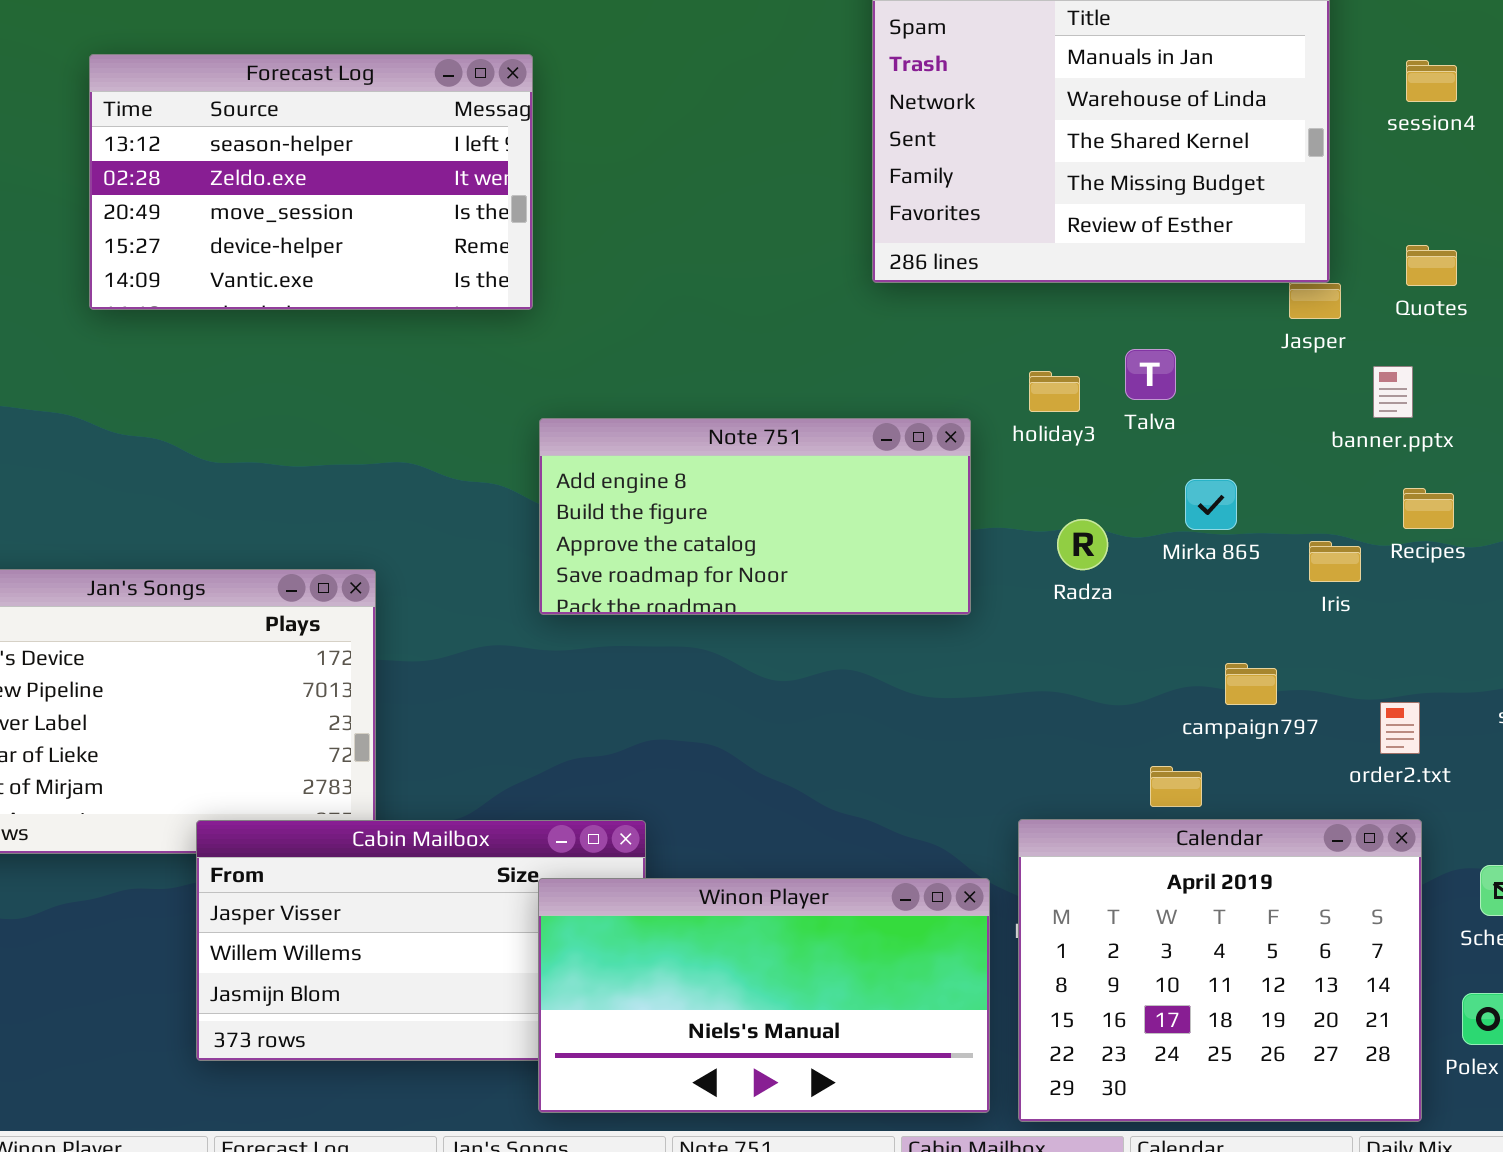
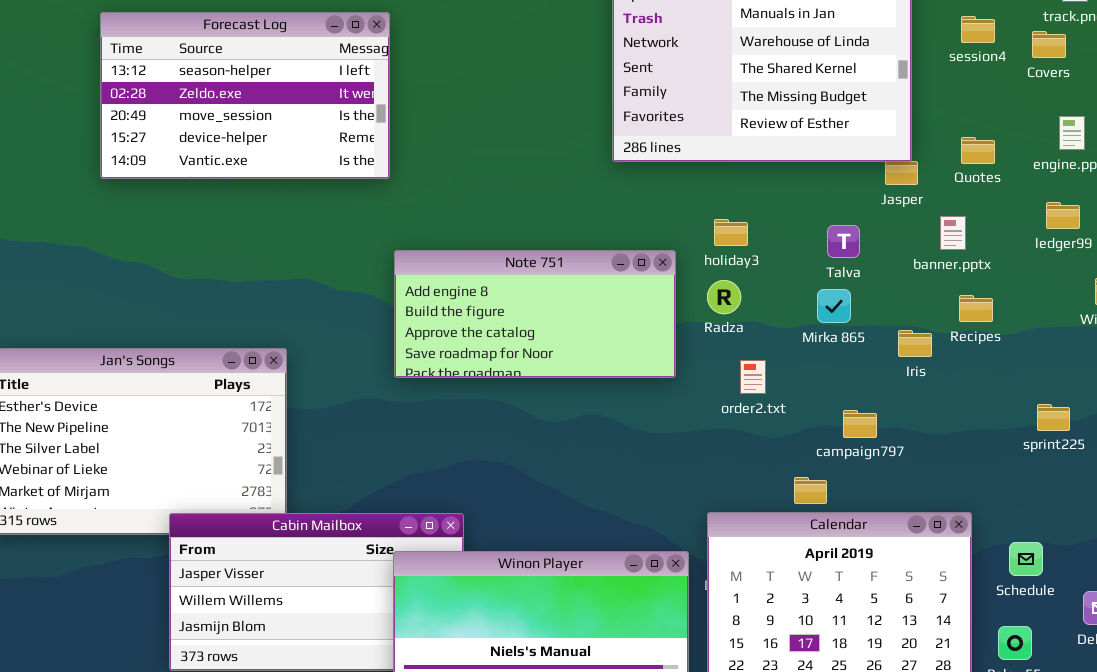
Talva: [1125,349,1176,400] -> [827,225,860,258], moved
Radza: [1057,519,1108,570] -> [707,280,741,314], moved
order2.txt: [1380,702,1420,754] -> [740,360,766,394], moved

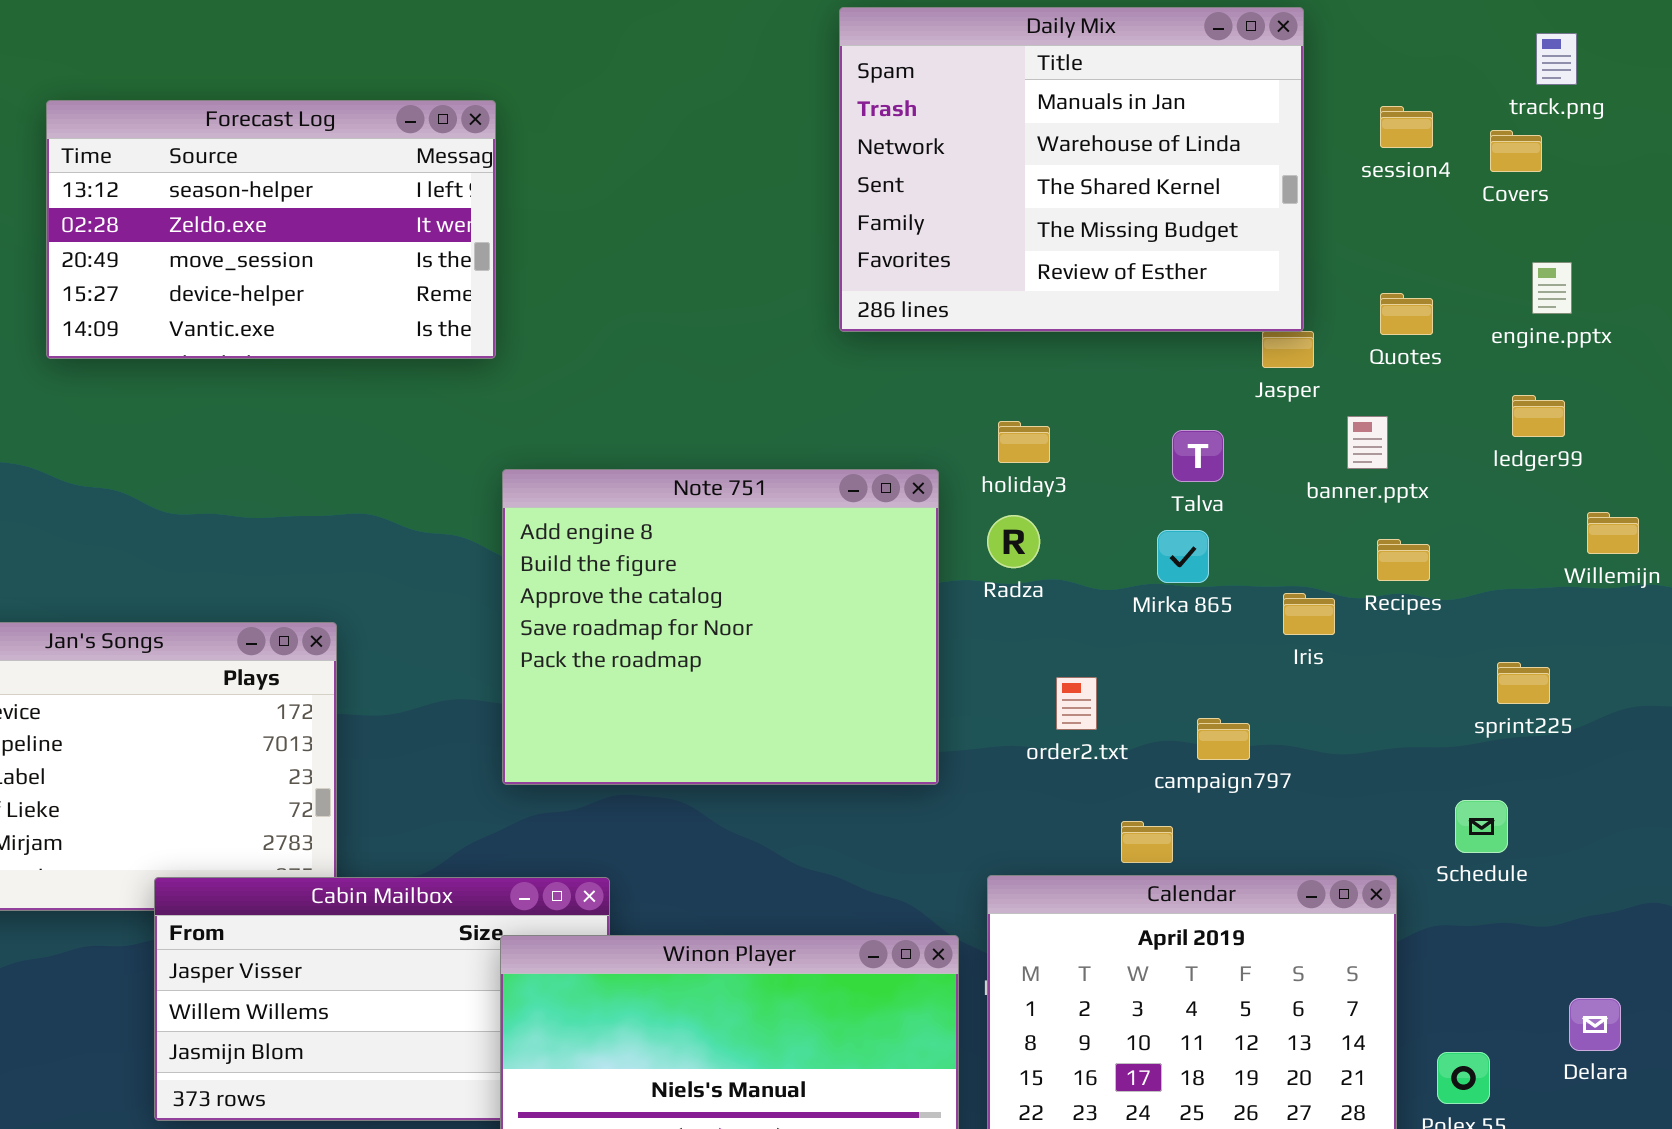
Note 751: [394,250,676,378] -> [502,469,939,785], resized
order2.txt: [740,360,766,394] -> [1056,677,1097,730], moved
sprint225: [1037,404,1070,431] -> [1497,662,1550,704], moved
Schedule: [1009,542,1043,576] -> [1455,800,1508,853], moved

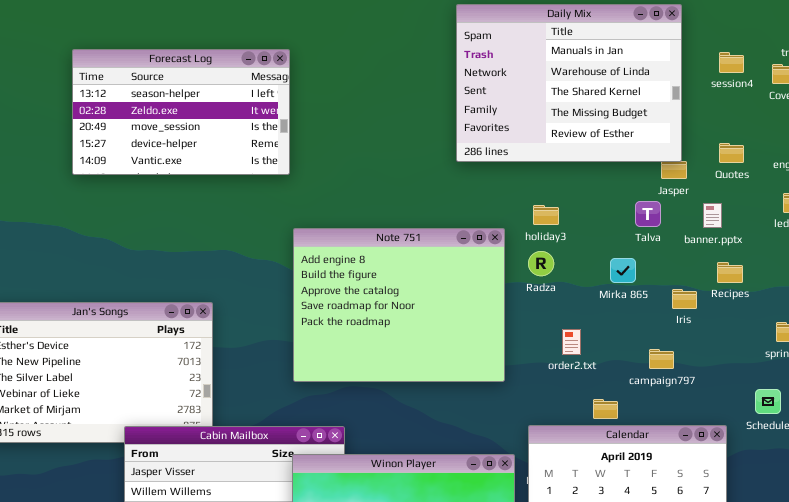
Talva: [1172,430,1224,482] -> [635,201,661,227], moved
campaign797: [1197,718,1250,760] -> [649,349,674,369], moved

